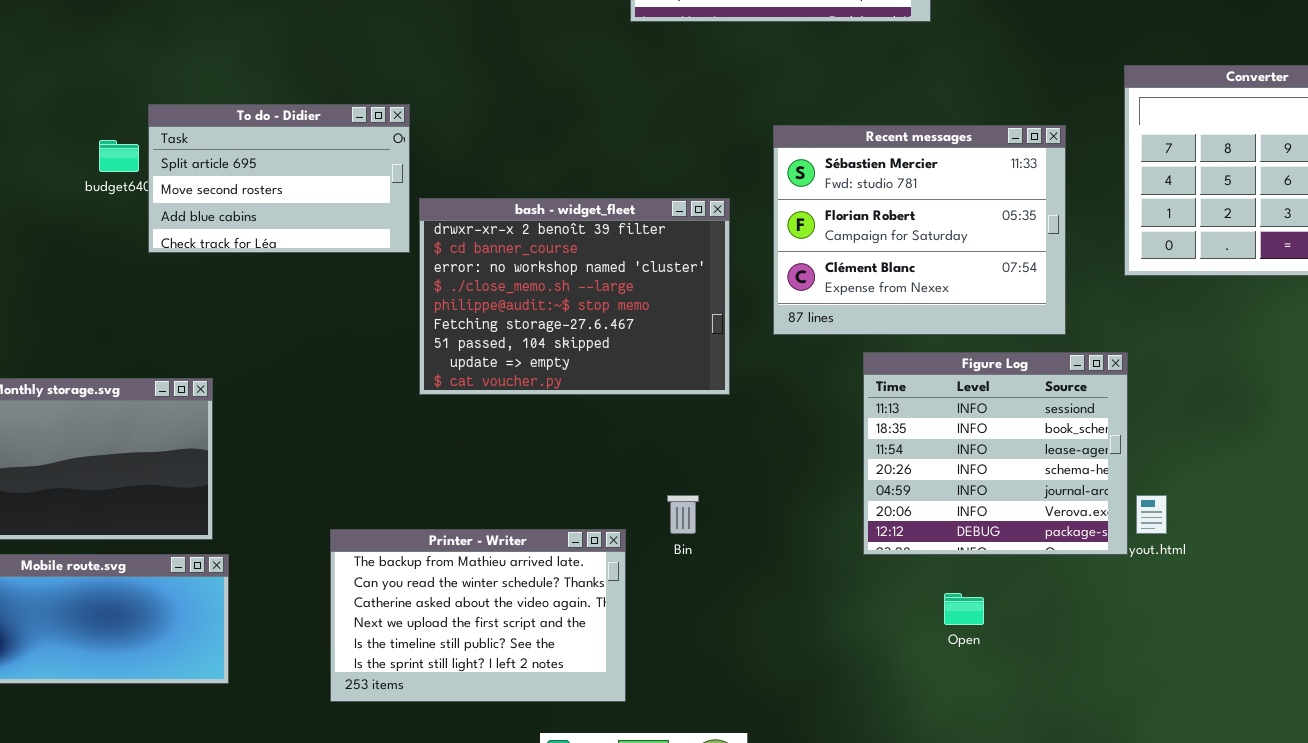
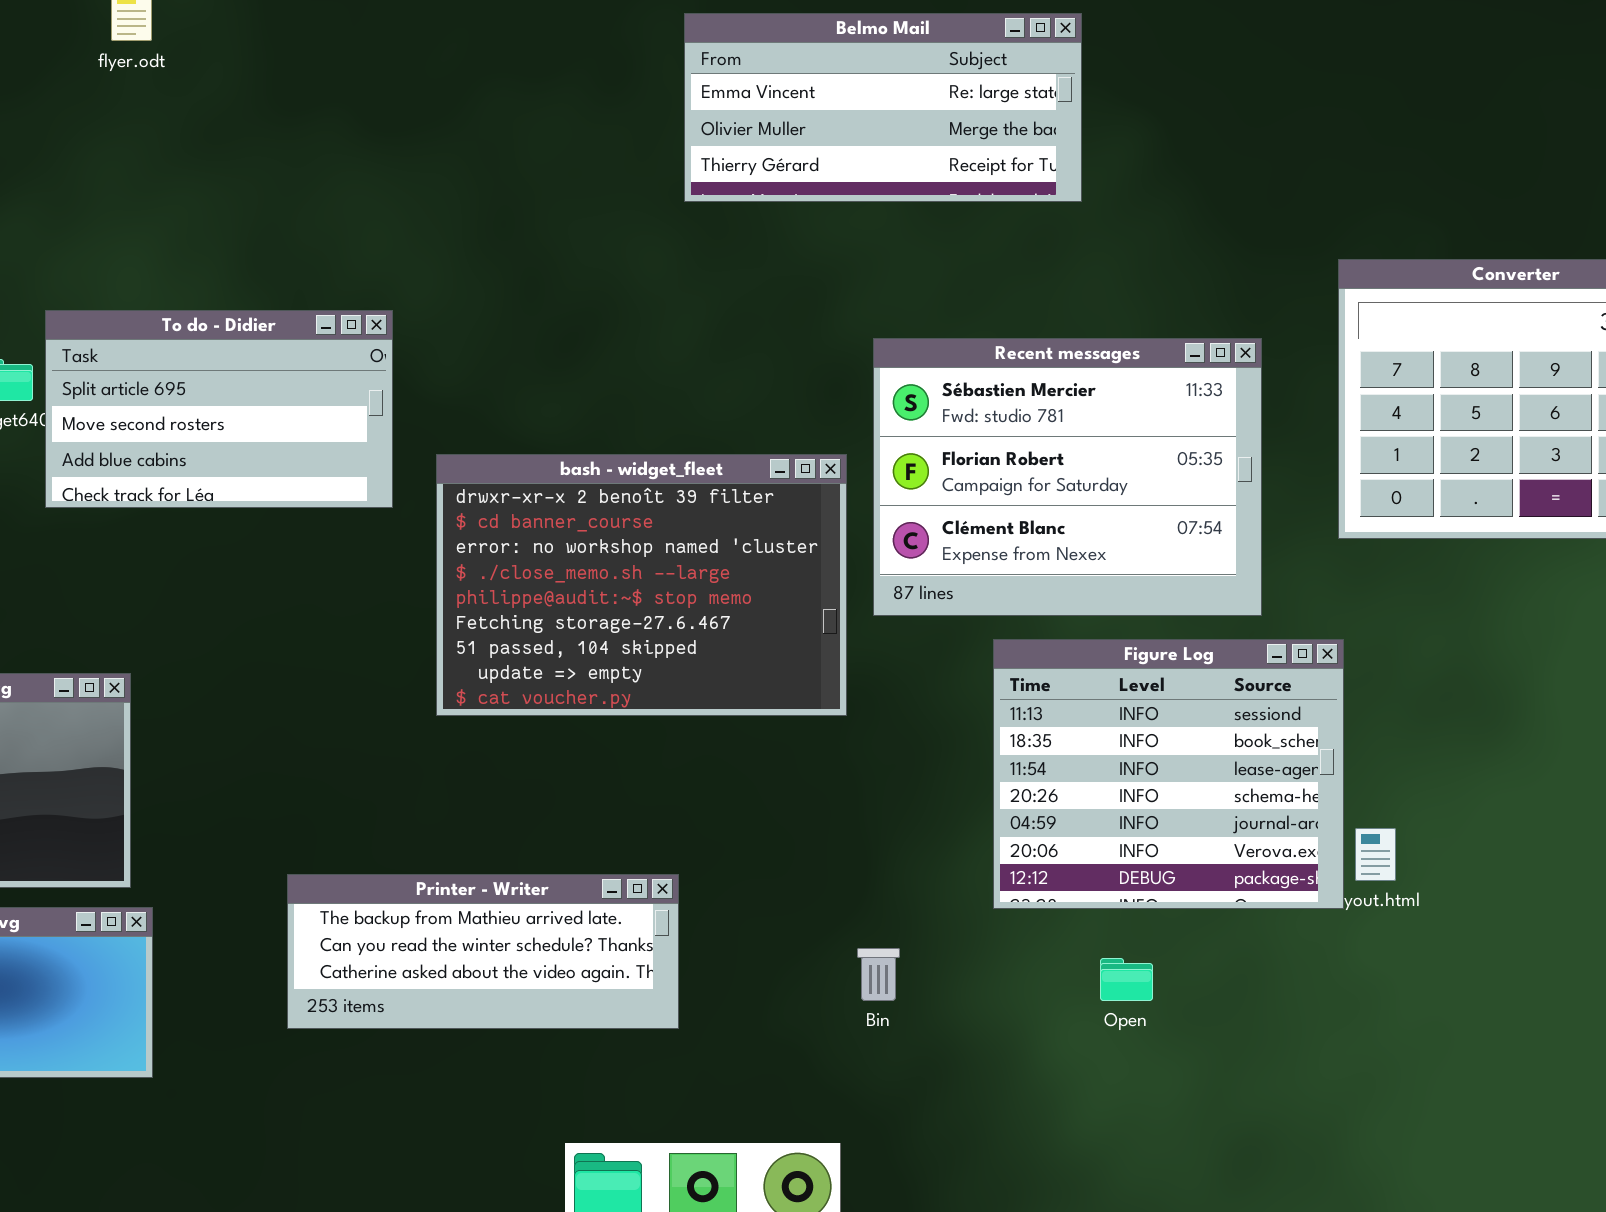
bash - widget_fleet: [419,198,730,395] -> [436,454,847,716], moved
Bin: [667,495,699,534] -> [857,948,900,1001], moved
Printer - Writer: [330,529,626,702] -> [287,874,679,1029], resized

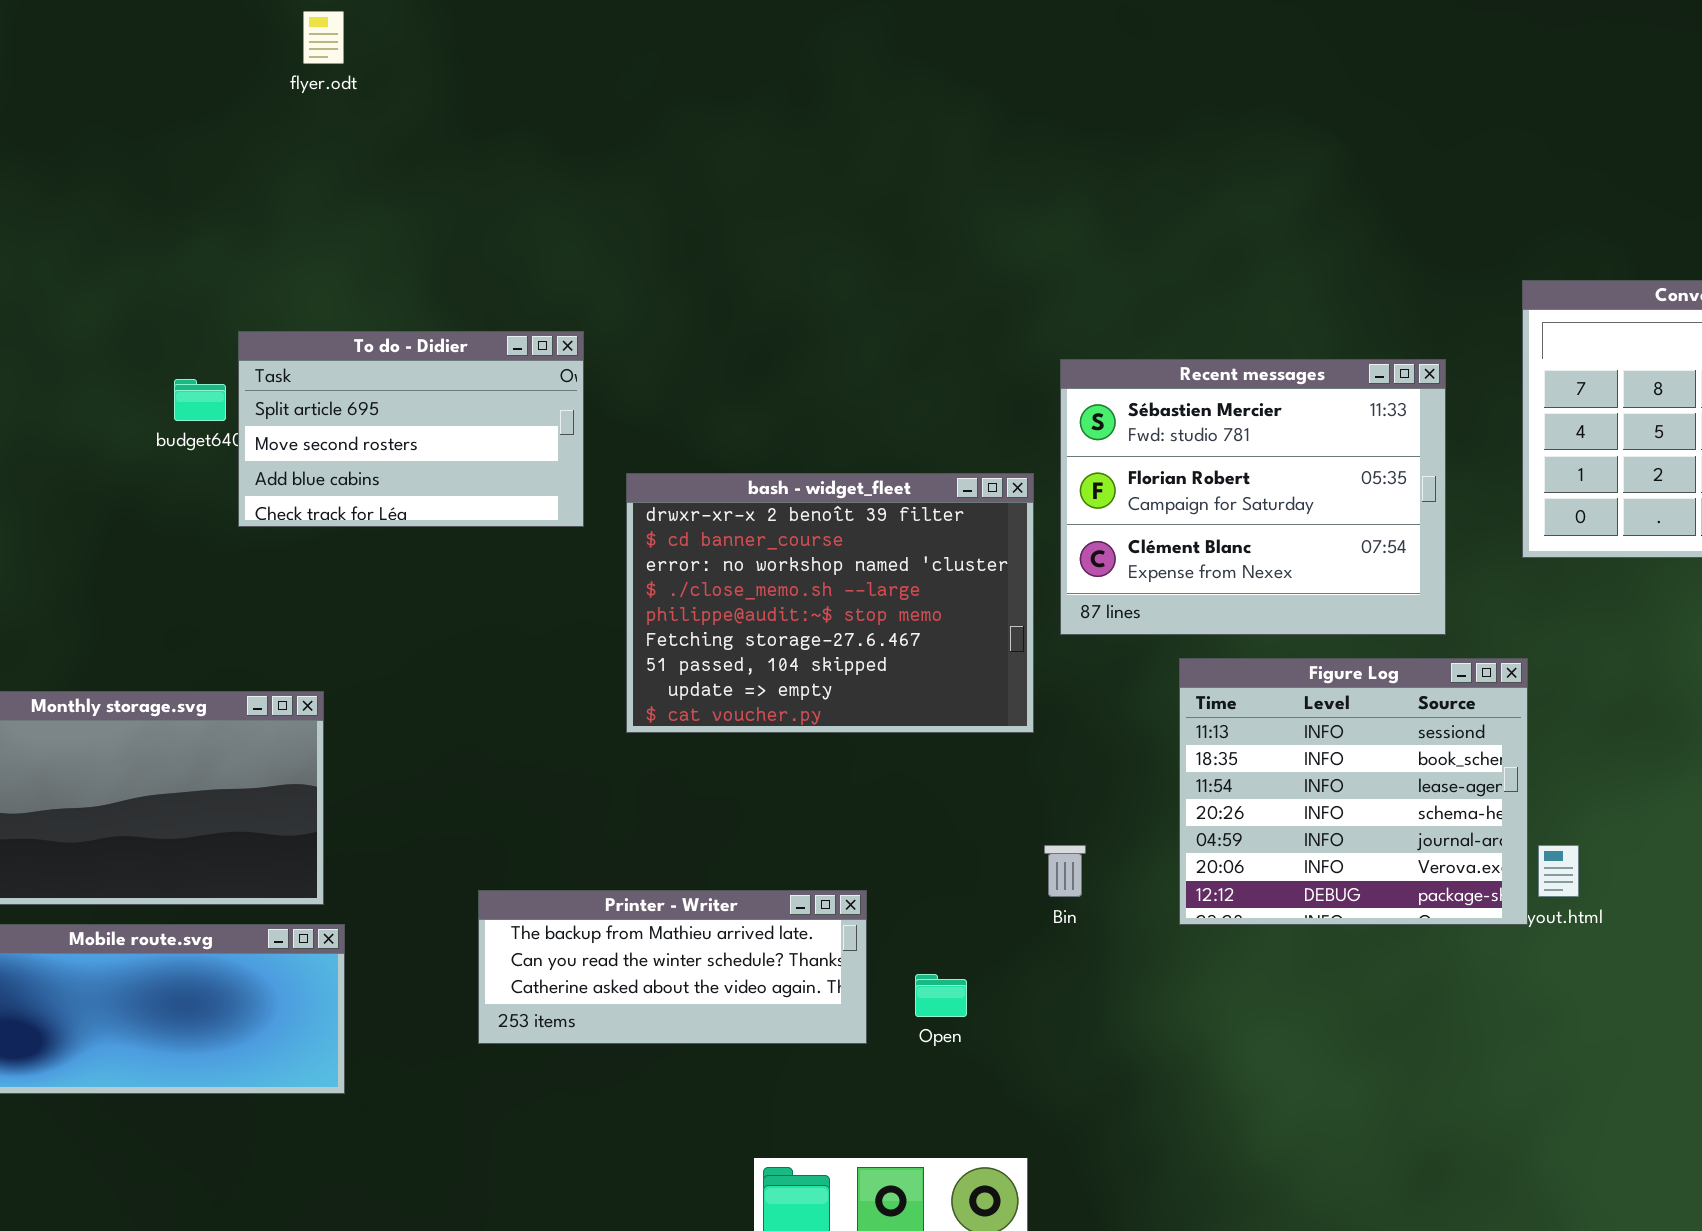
Belmo Mail: [684,13,1082,202] -> none, closed
Bin: [857,948,900,1001] -> [1044,845,1086,897], moved
Open: [1100,958,1153,1001] -> [915,974,967,1017], moved

